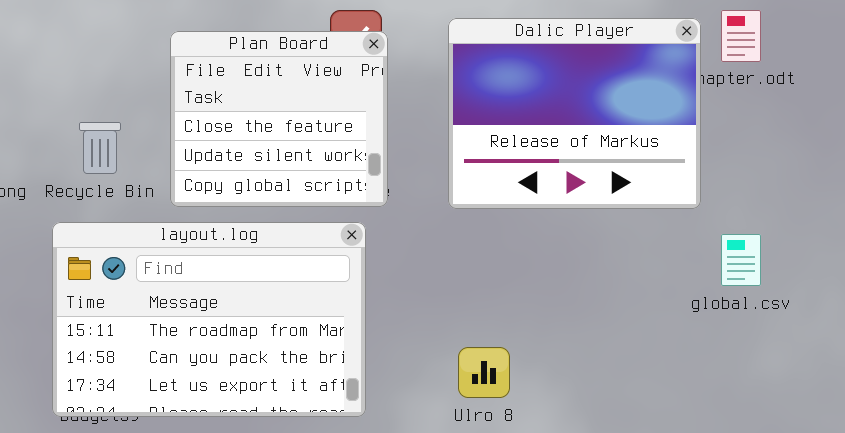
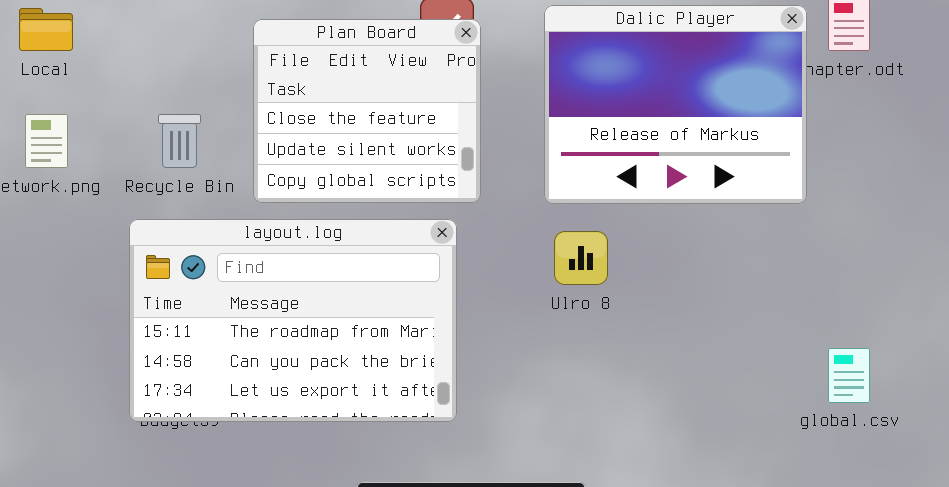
global.csv: [721,234,761,286] -> [828,348,870,403], moved
Ulro 8: [458,347,510,398] -> [554,231,608,285], moved

